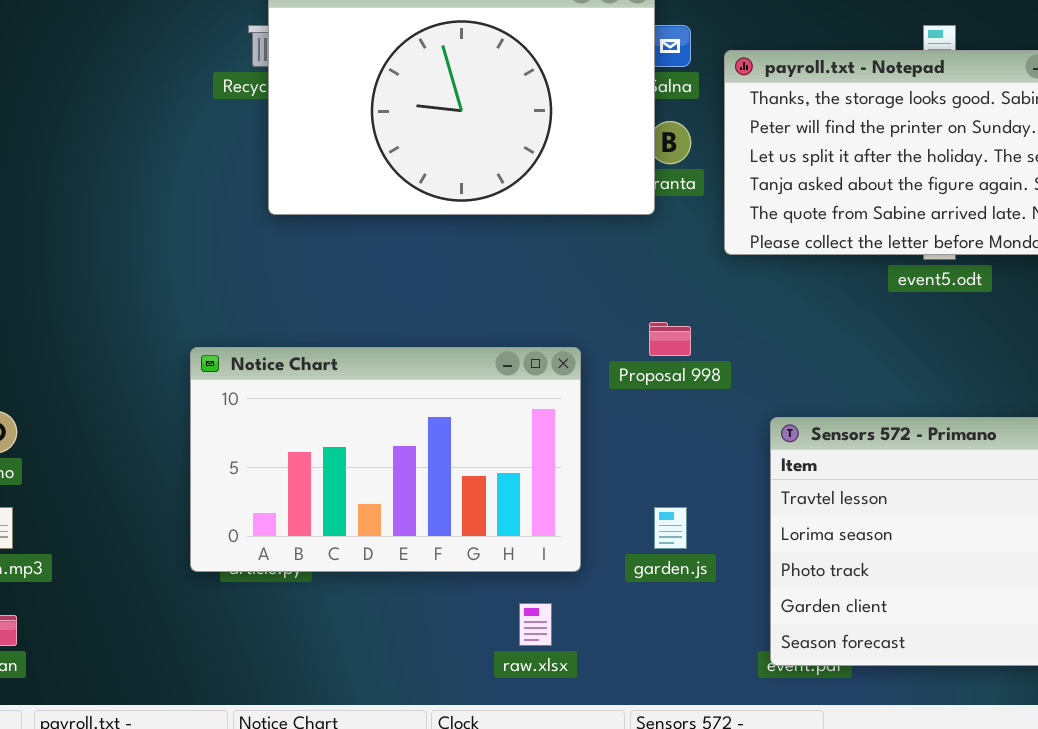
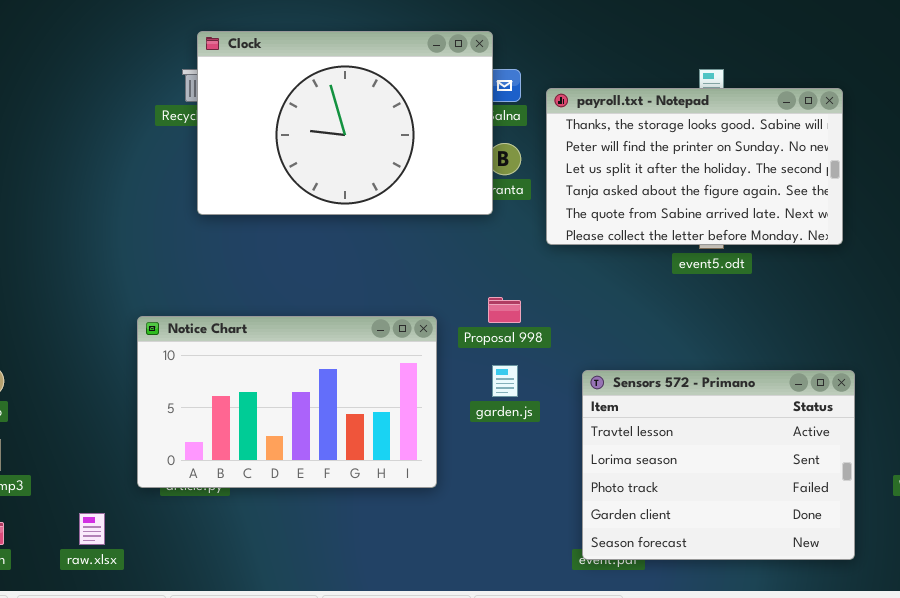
garden.js: [654,507,687,549] -> [492,365,518,397], moved
raw.xlsx: [519,603,552,646] -> [79,513,105,545], moved

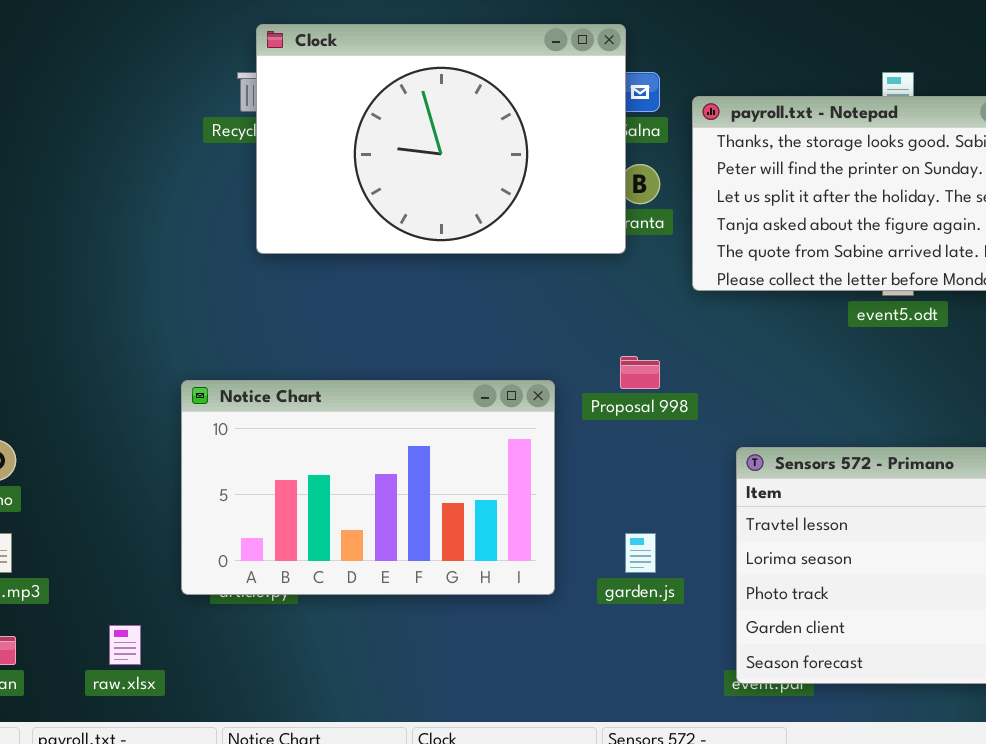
garden.js: [492,365,518,397] -> [625,533,656,573], moved

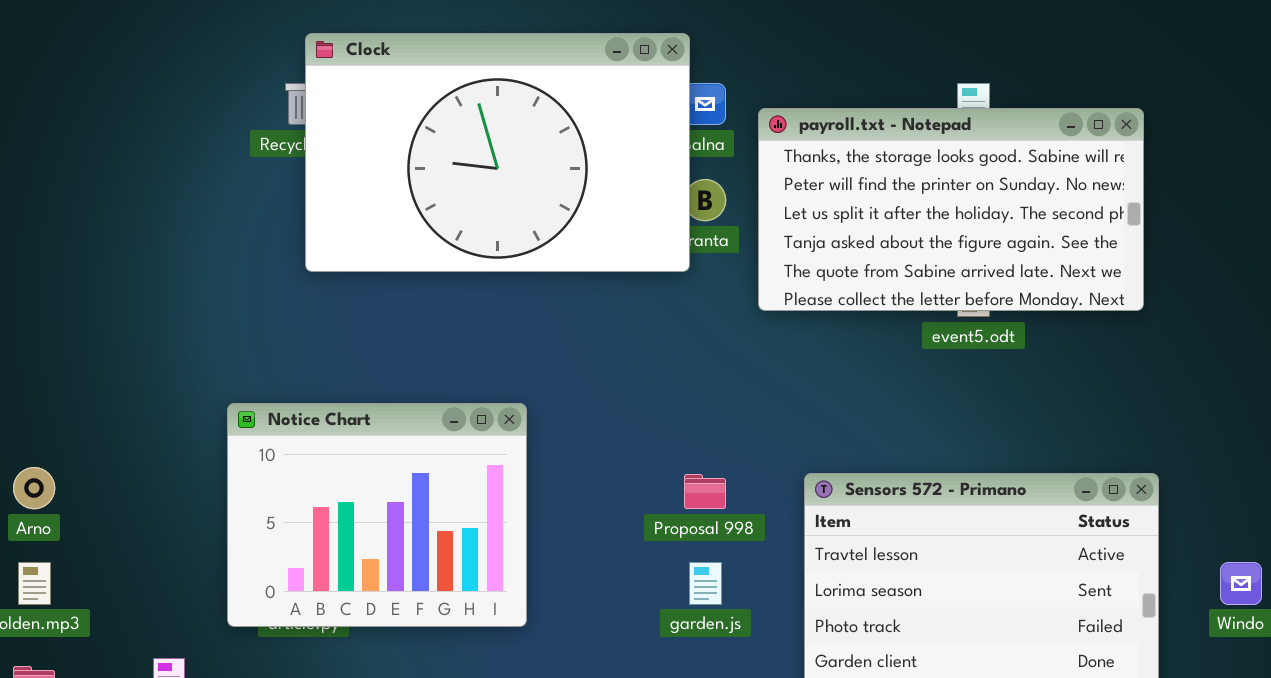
Proposal 998: [620,356,660,389] -> [684,474,726,509], moved
Notice Chart: [181,380,555,595] -> [227,403,527,627], resized

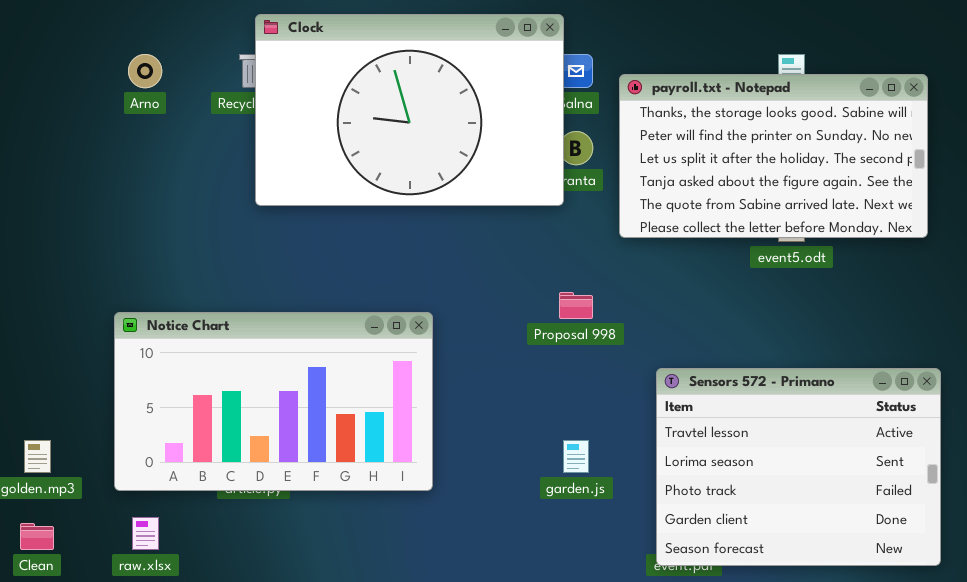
Notice Chart: [227,403,527,627] -> [114,312,433,491], resized
Arno: [13,467,55,509] -> [128,54,162,88], moved
Proposal 998: [684,474,726,509] -> [559,292,593,319], moved

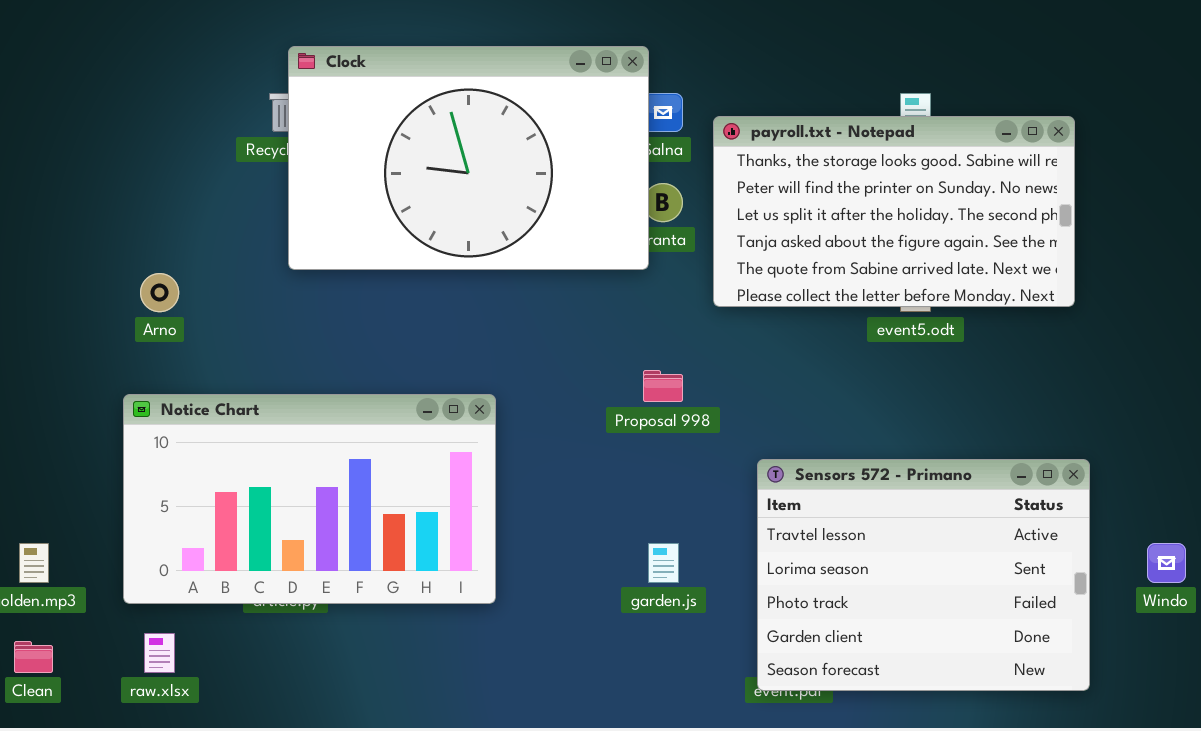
Arno: [128,54,162,88] -> [140,273,179,312], moved

